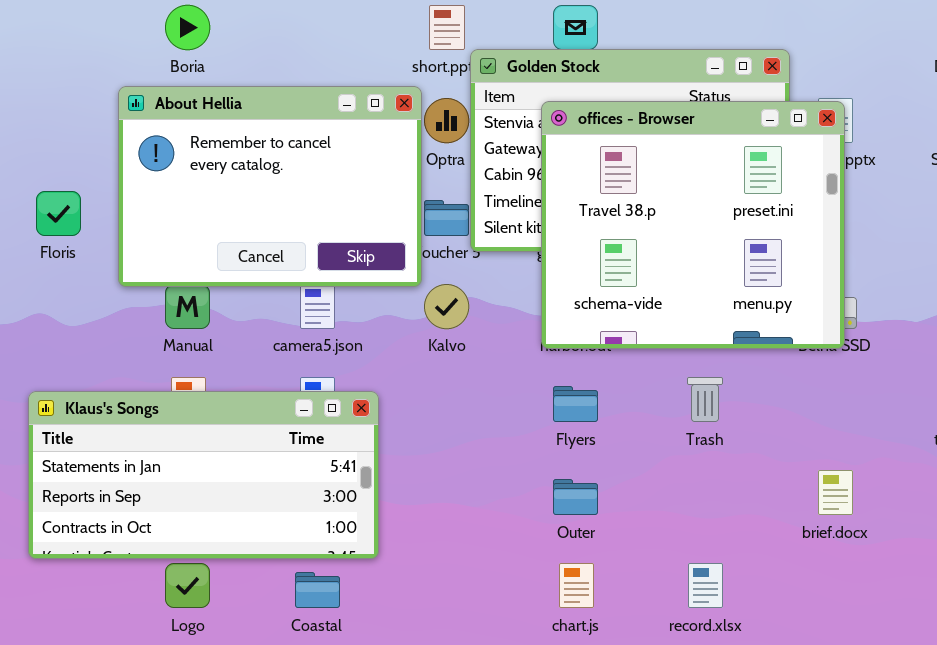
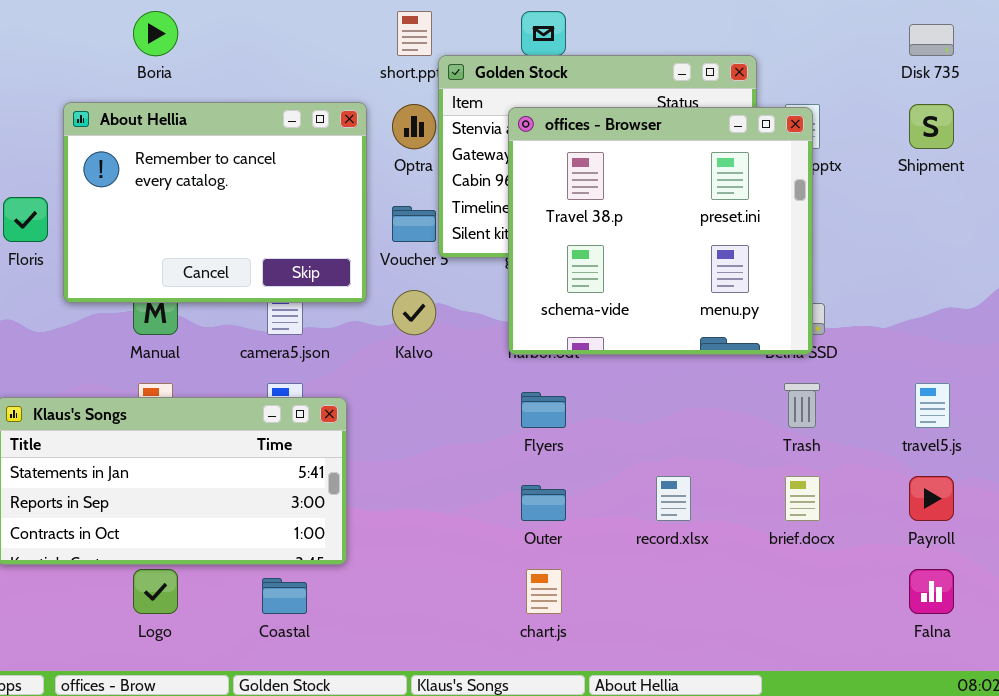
About Hellia: [118,86,422,287] -> [63,102,367,303], moved
Trash: [687,377,723,422] -> [784,383,820,428], moved
record.xlsx: [688,563,723,608] -> [656,476,691,521], moved

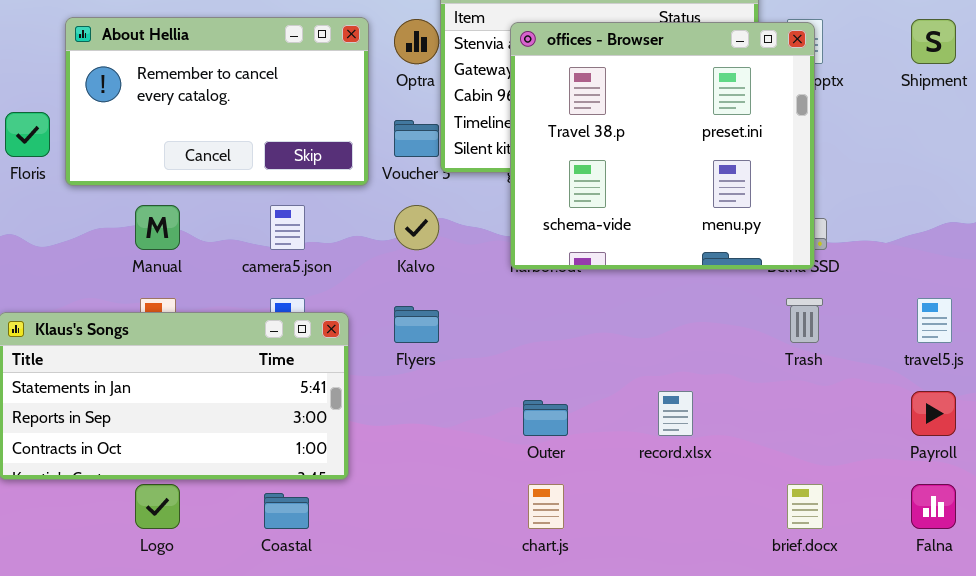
About Hellia: [63,102,367,303] -> [65,17,369,186], resized
Flyers: [521,392,566,428] -> [394,306,439,343], moved
brief.docx: [785,476,820,521] -> [787,484,823,529], moved

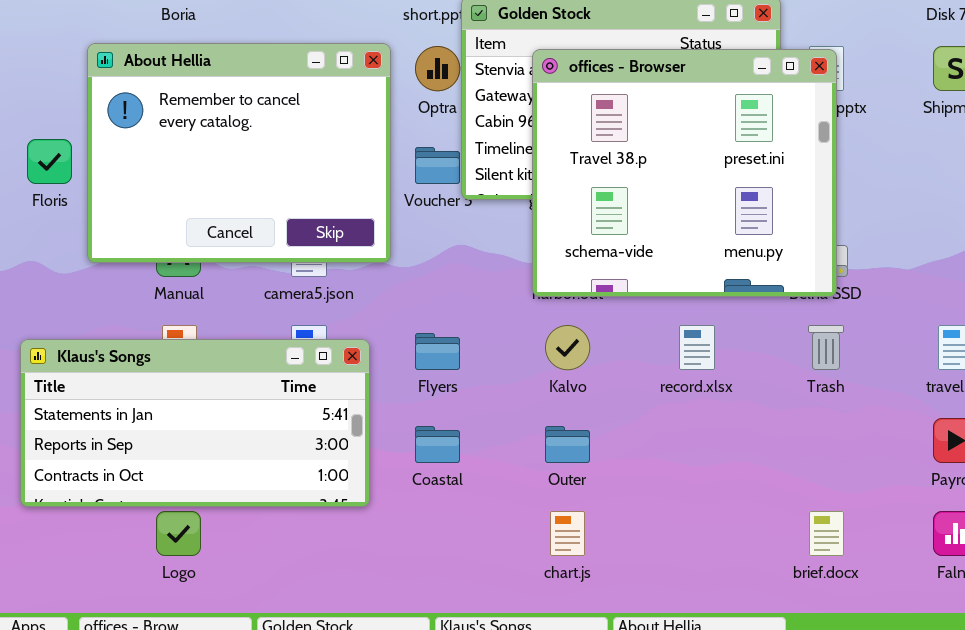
About Hellia: [65,17,369,186] -> [87,43,391,263], resized
Kalvo: [394,205,439,250] -> [545,325,590,370], moved
record.xlsx: [658,391,693,436] -> [679,325,715,370], moved
Coastal: [264,493,309,529] -> [415,426,460,463], moved

